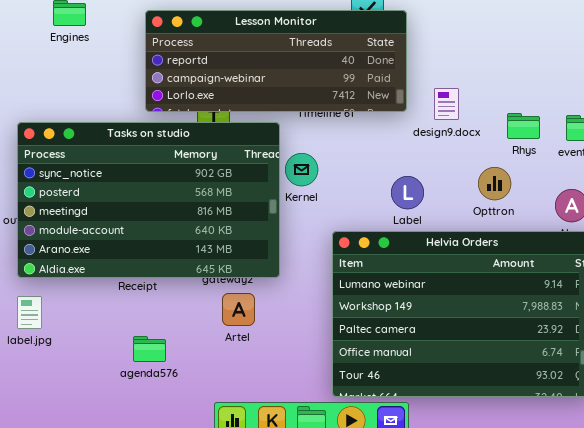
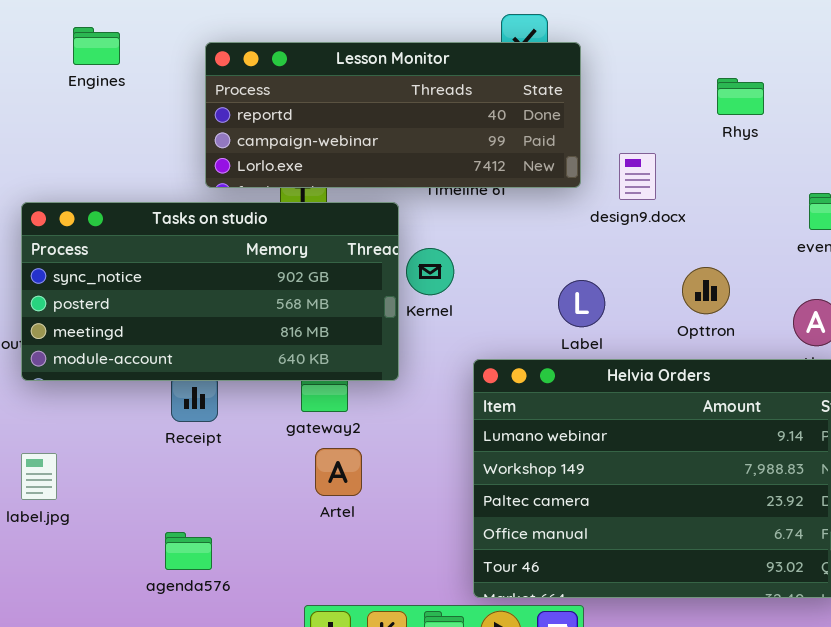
Rhys: [507,113,540,139] -> [717,78,764,115], moved
Tasks on studio: [17,122,280,278] -> [21,202,399,381], resized
agenda576: [133,336,166,362] -> [165,532,212,570], moved

